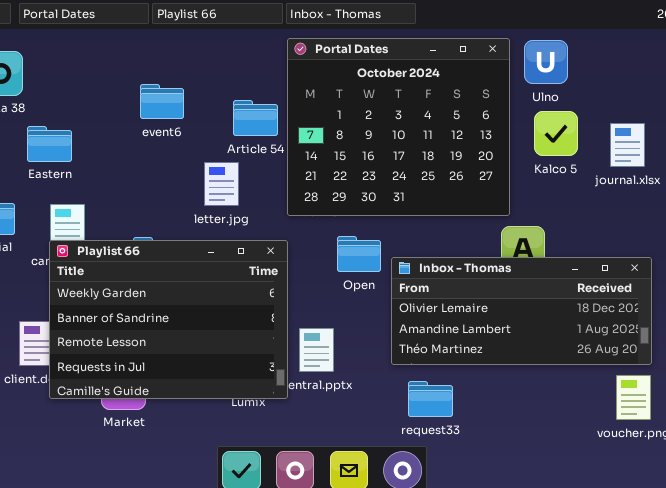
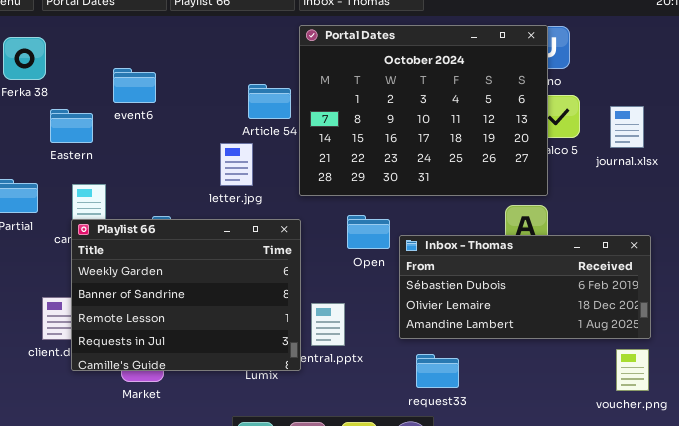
Portal Dates: [287,38,510,216] -> [299,25,548,196], resized
event6: [140,84,184,119] -> [113,68,156,103], moved
Inbox - Thomas: [391,257,652,365] -> [399,235,651,339], scrolled up 1 row

